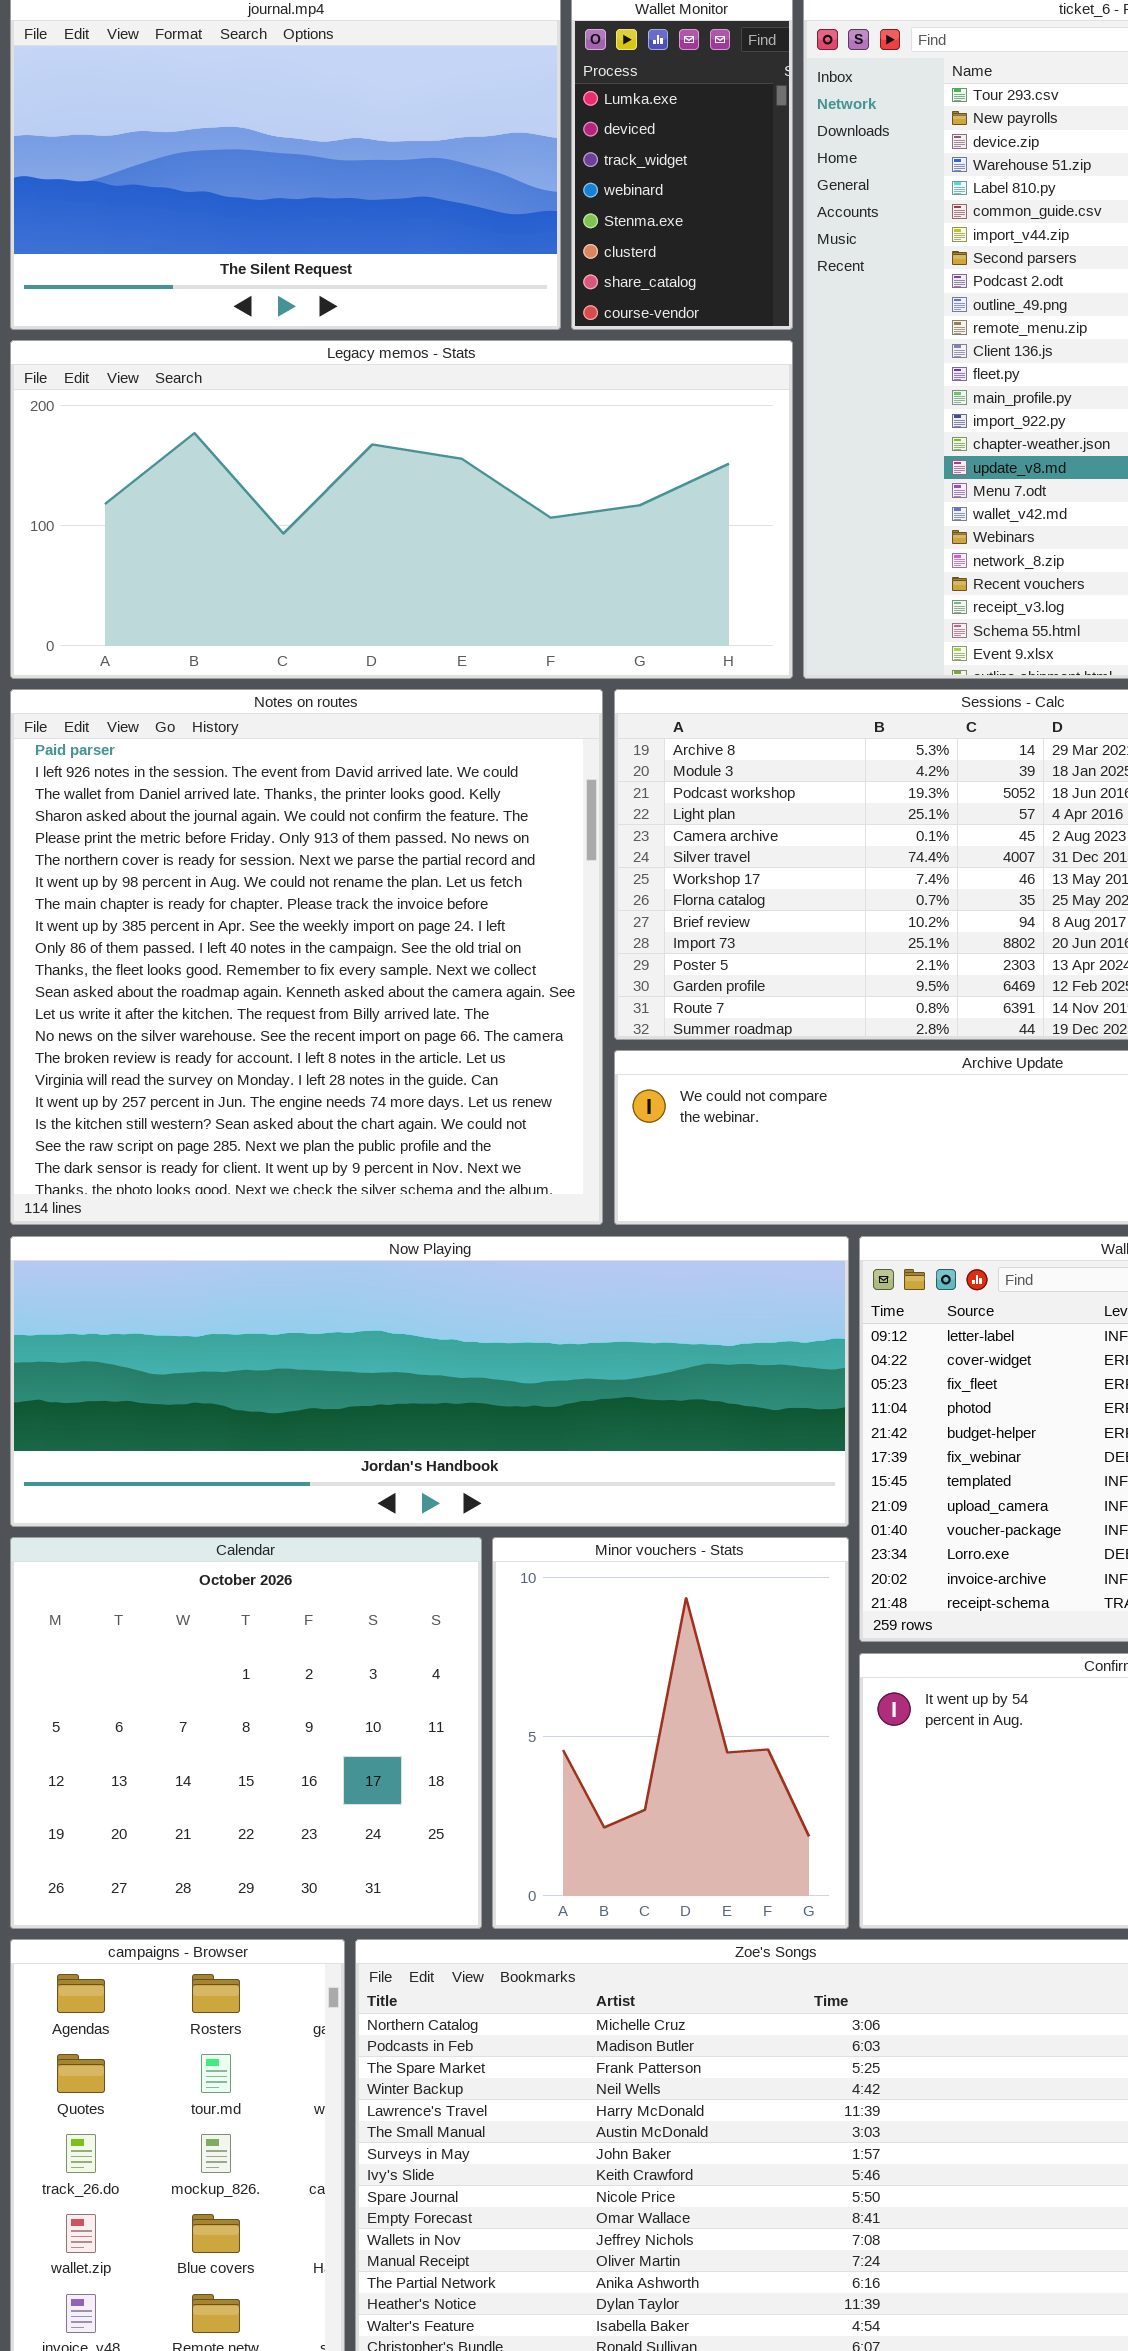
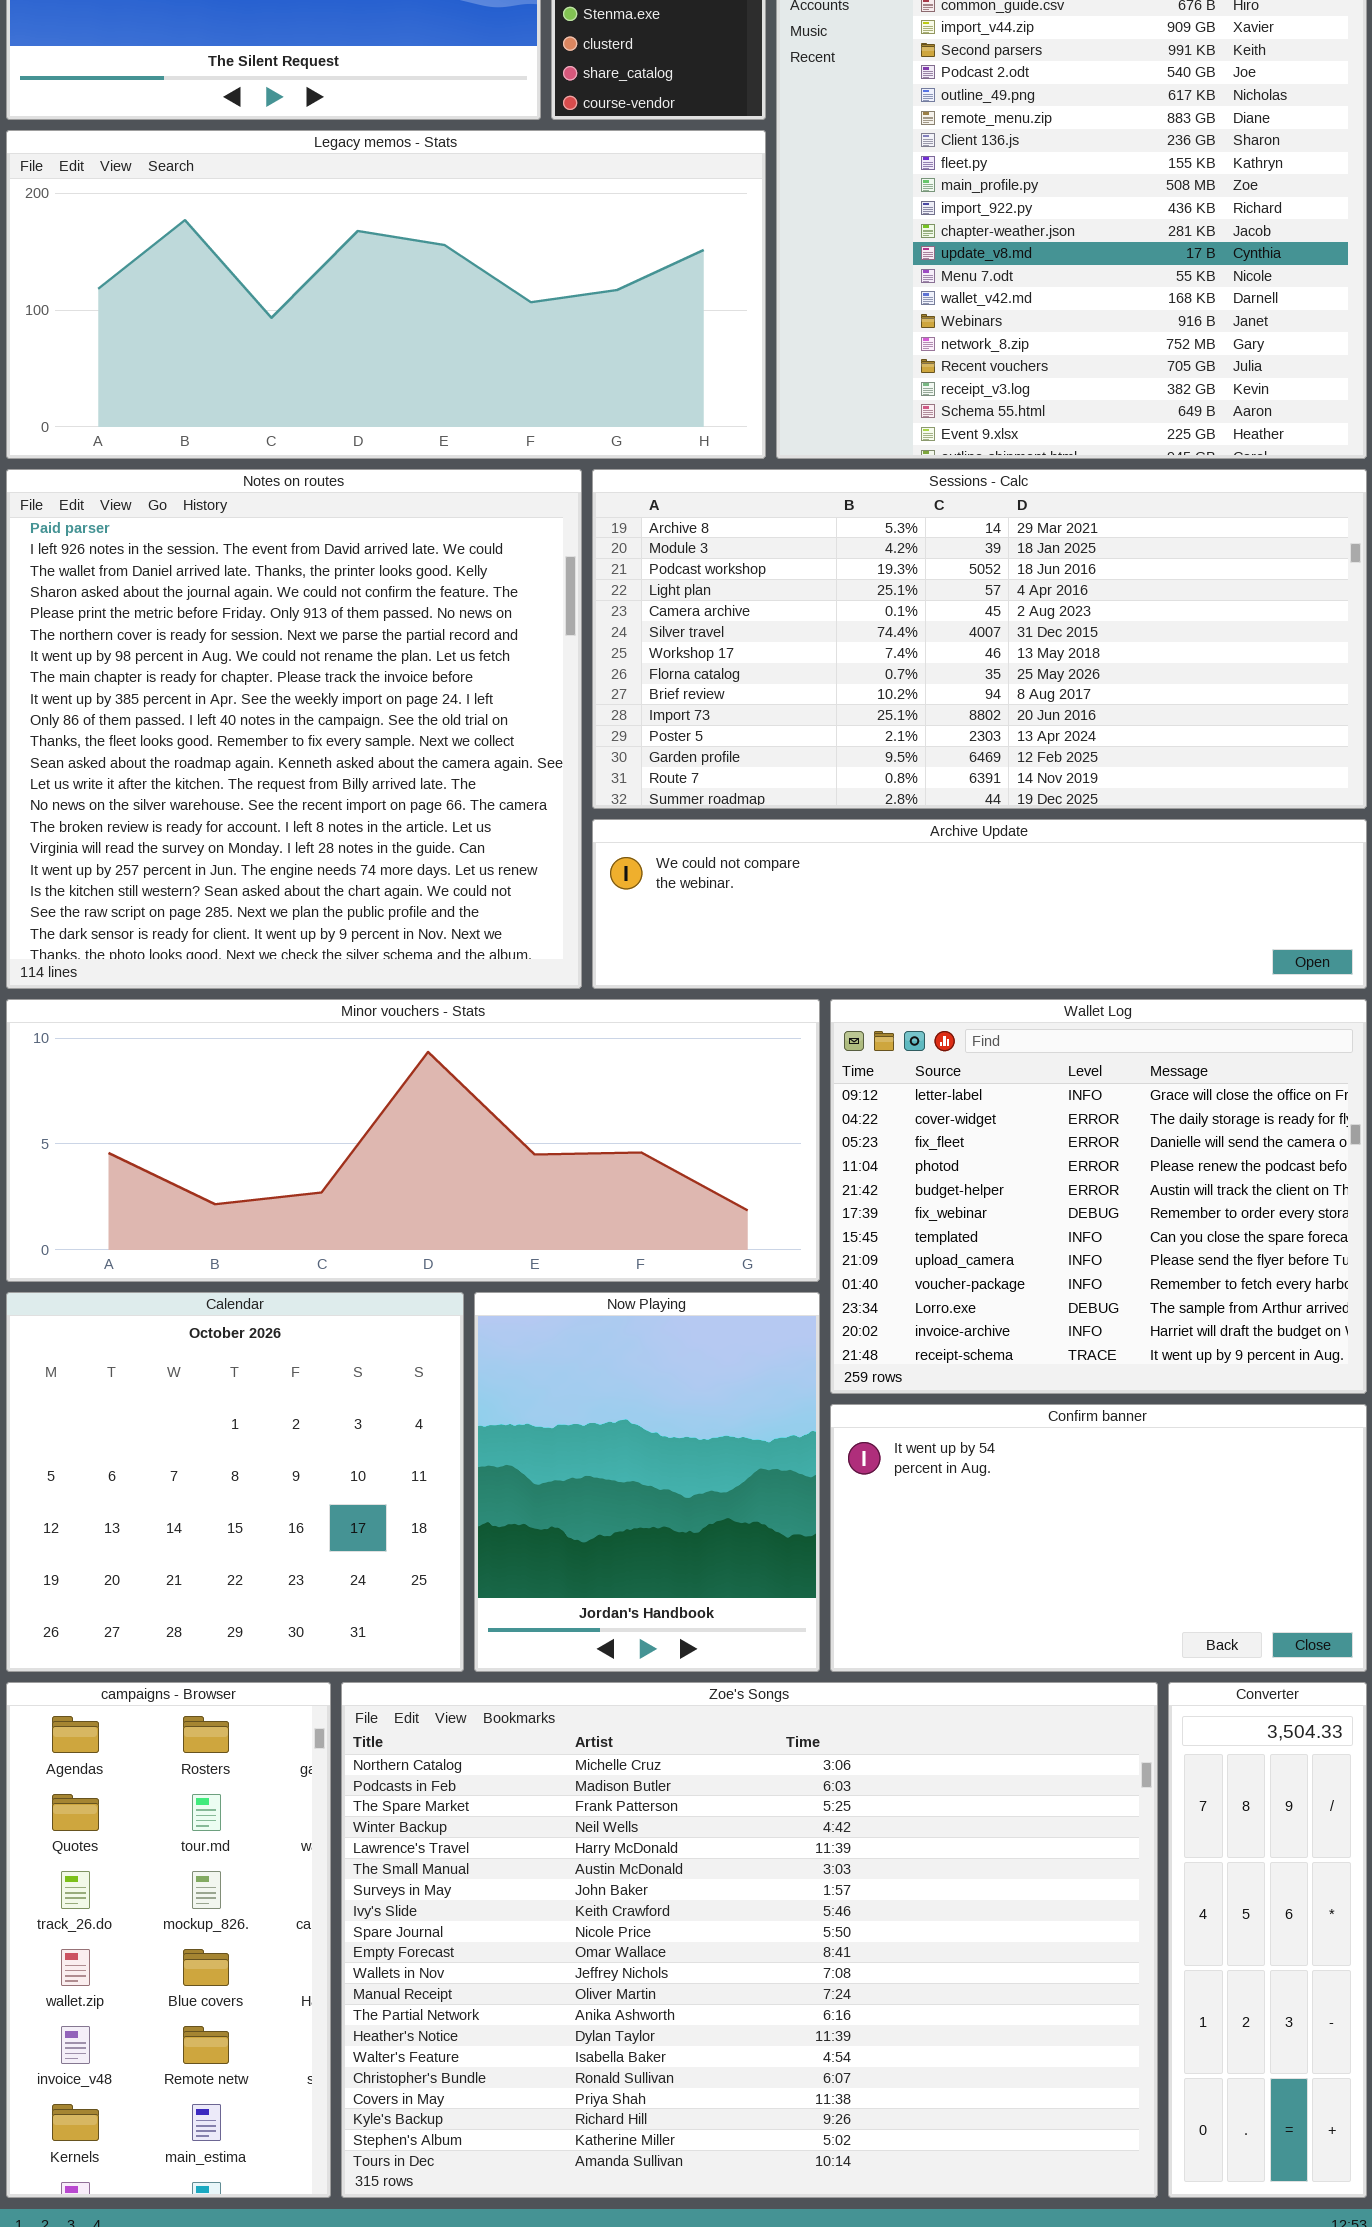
Now Playing: [10,1236,849,1527] -> [474,1292,820,1672], moved, resized
Minor vouchers - Stats: [492,1537,849,1929] -> [6,999,820,1282], moved, resized

